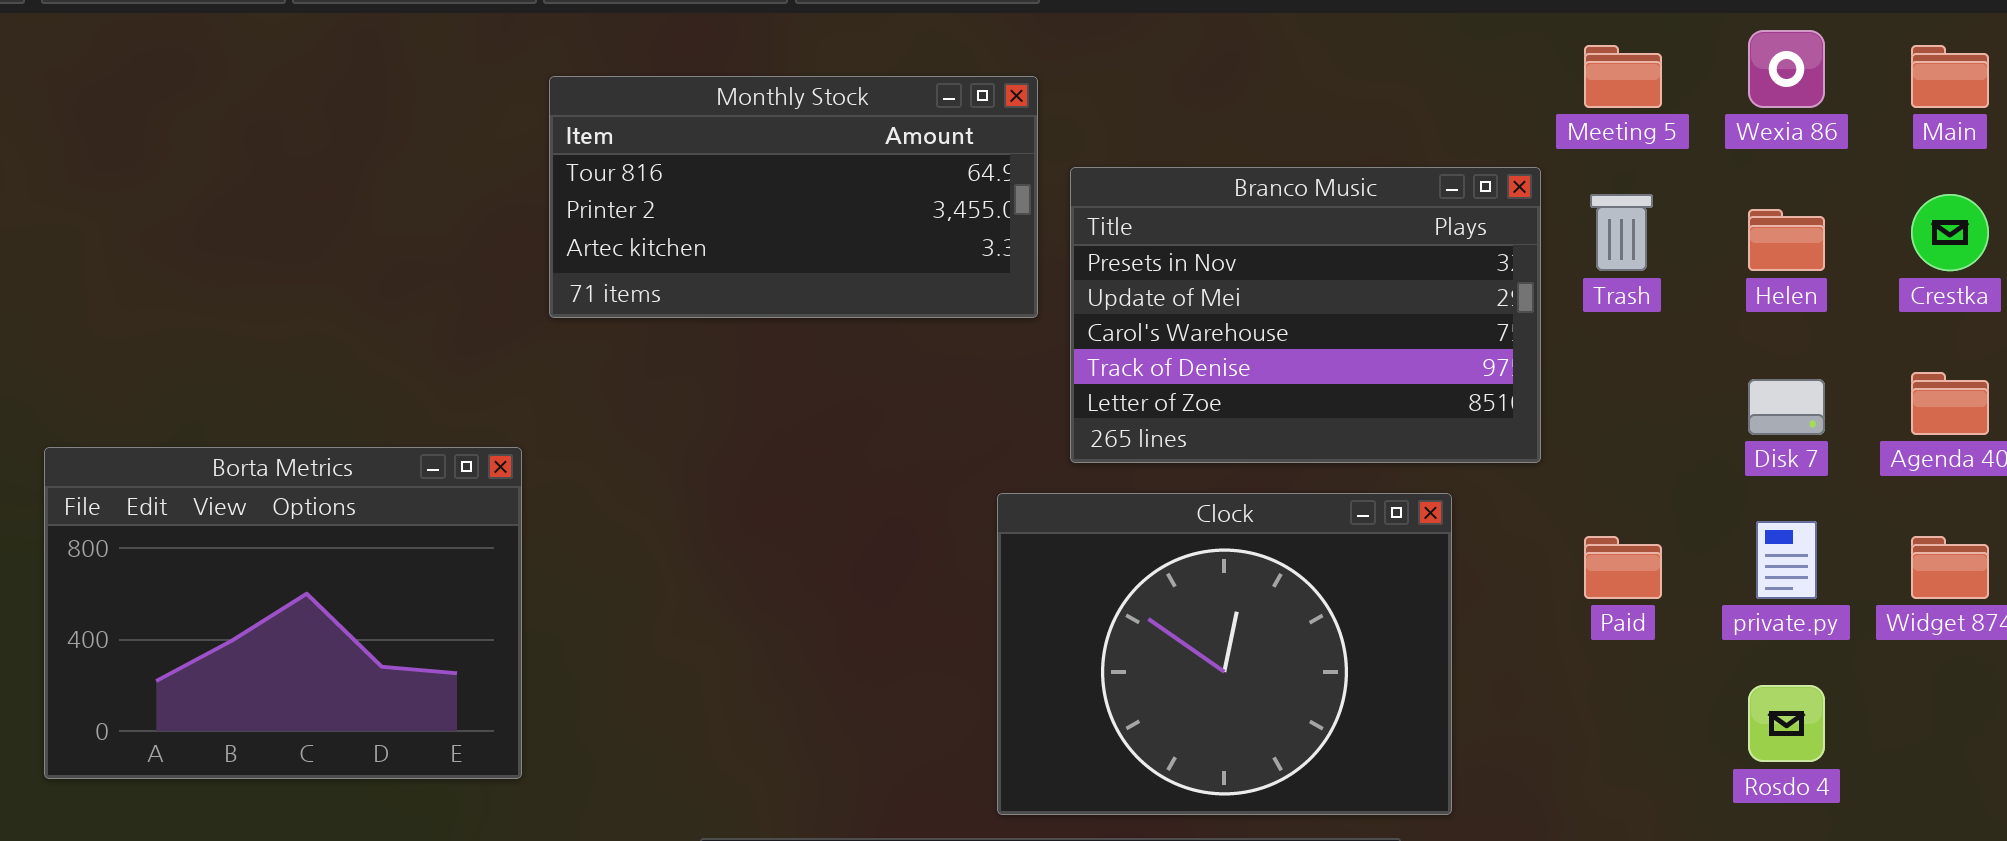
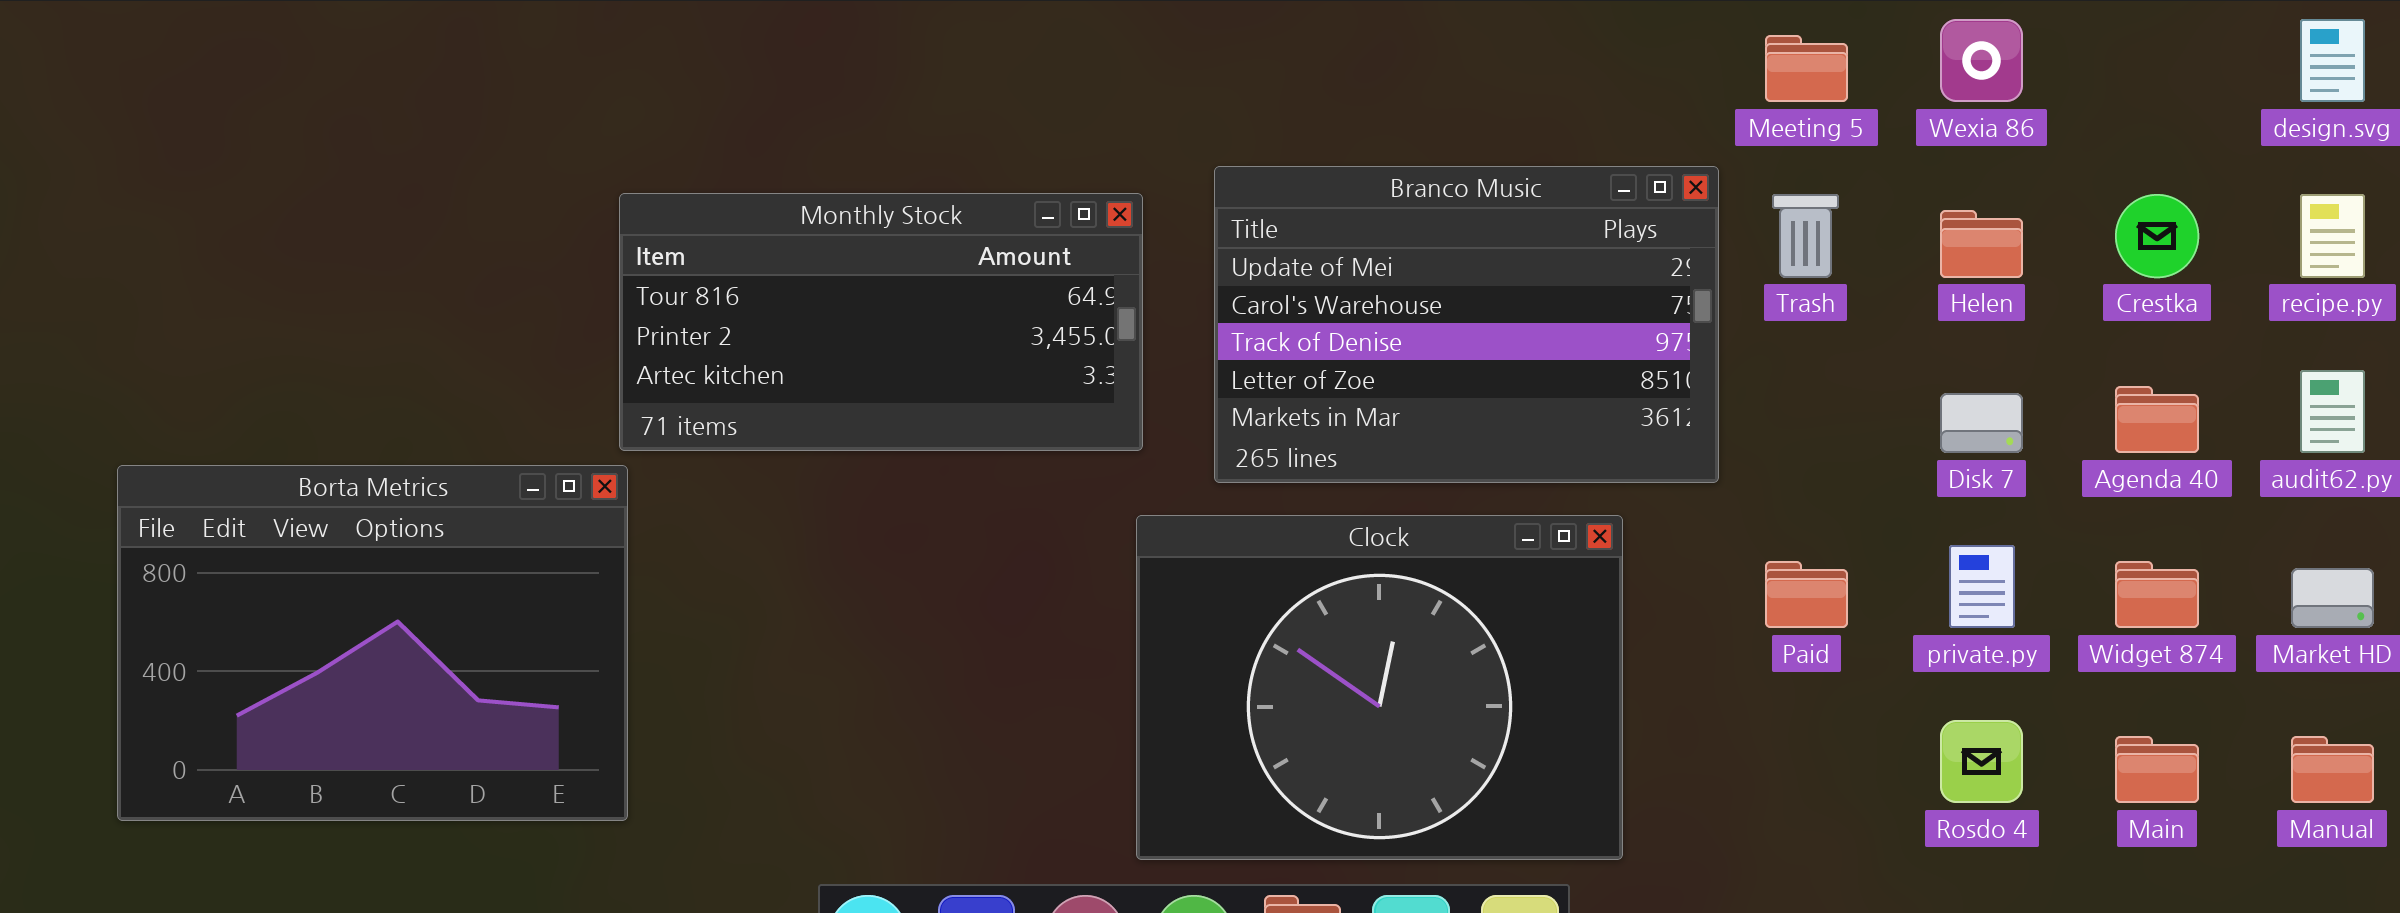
Main: [1911,45,1989,108] -> [2115,736,2199,803], moved
Monthly Stock: [549,76,1038,318] -> [619,193,1143,451], moved
Branco Music: [1070,167,1541,463] -> [1214,166,1719,483], scrolled down 1 row

